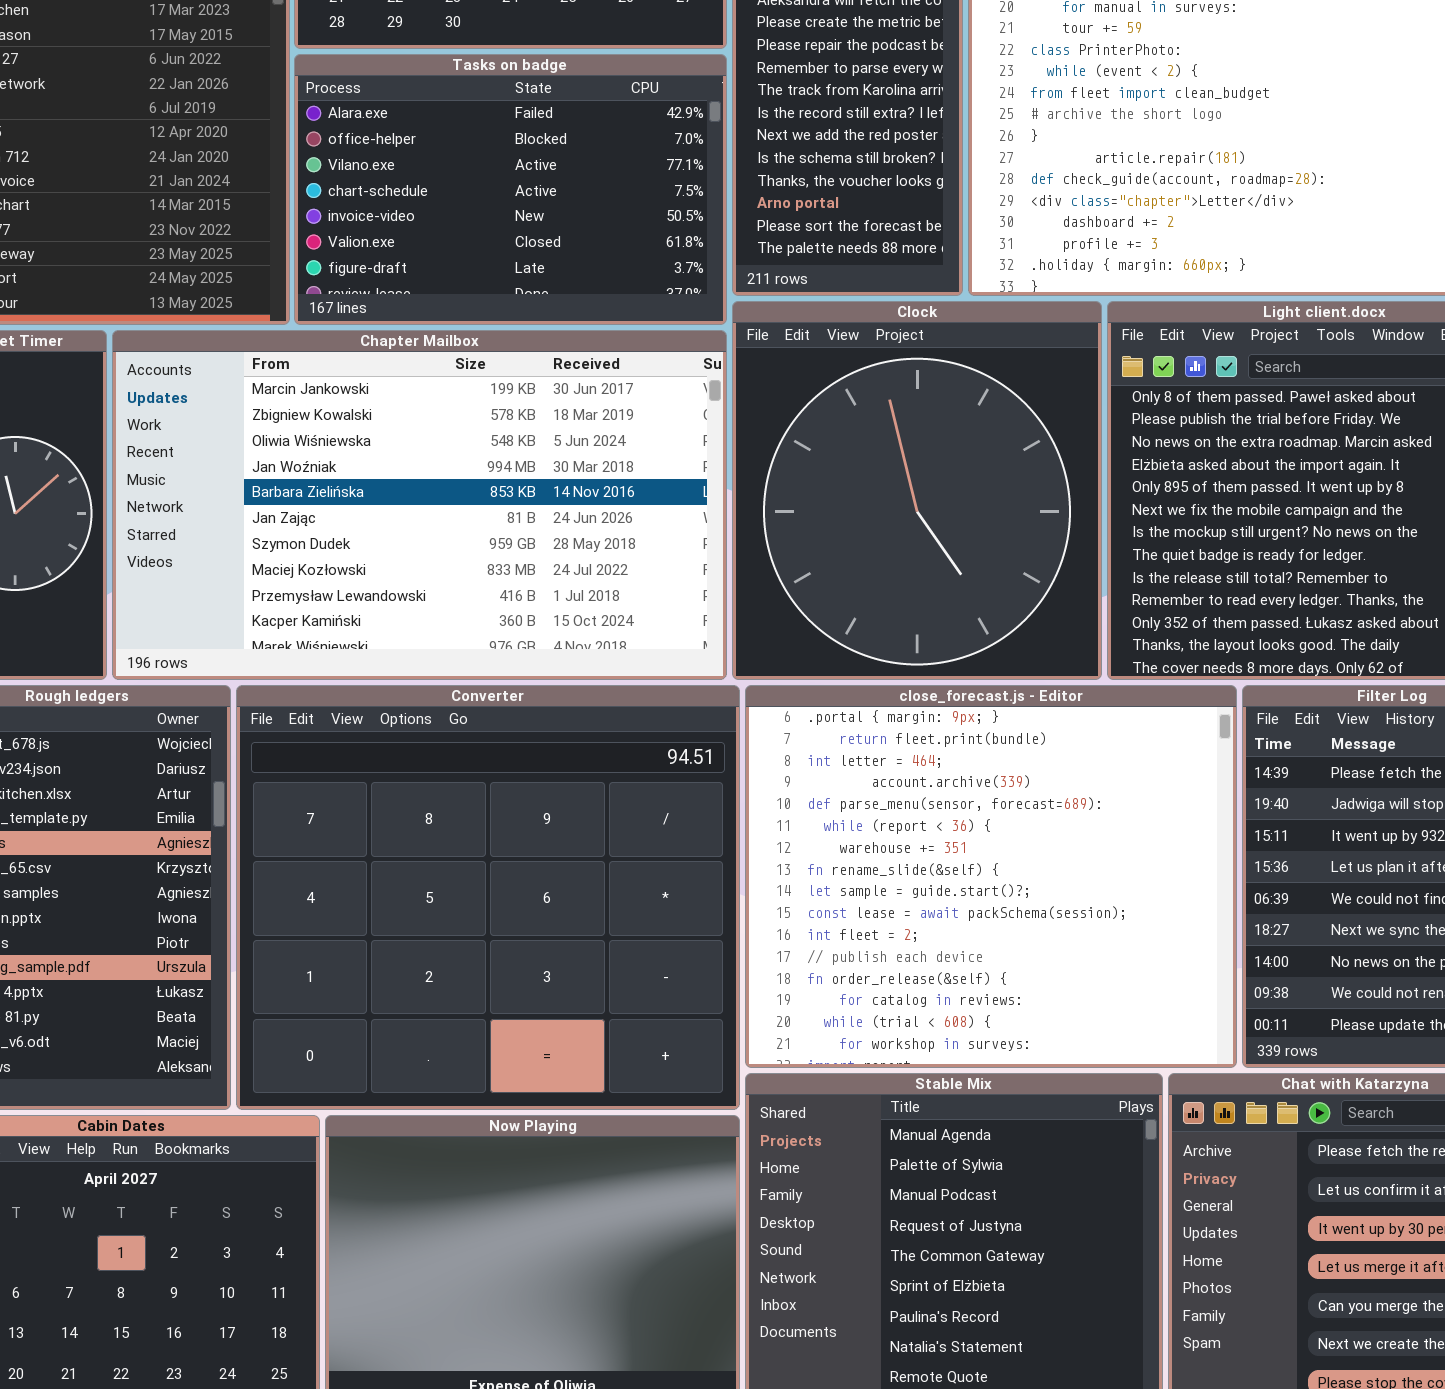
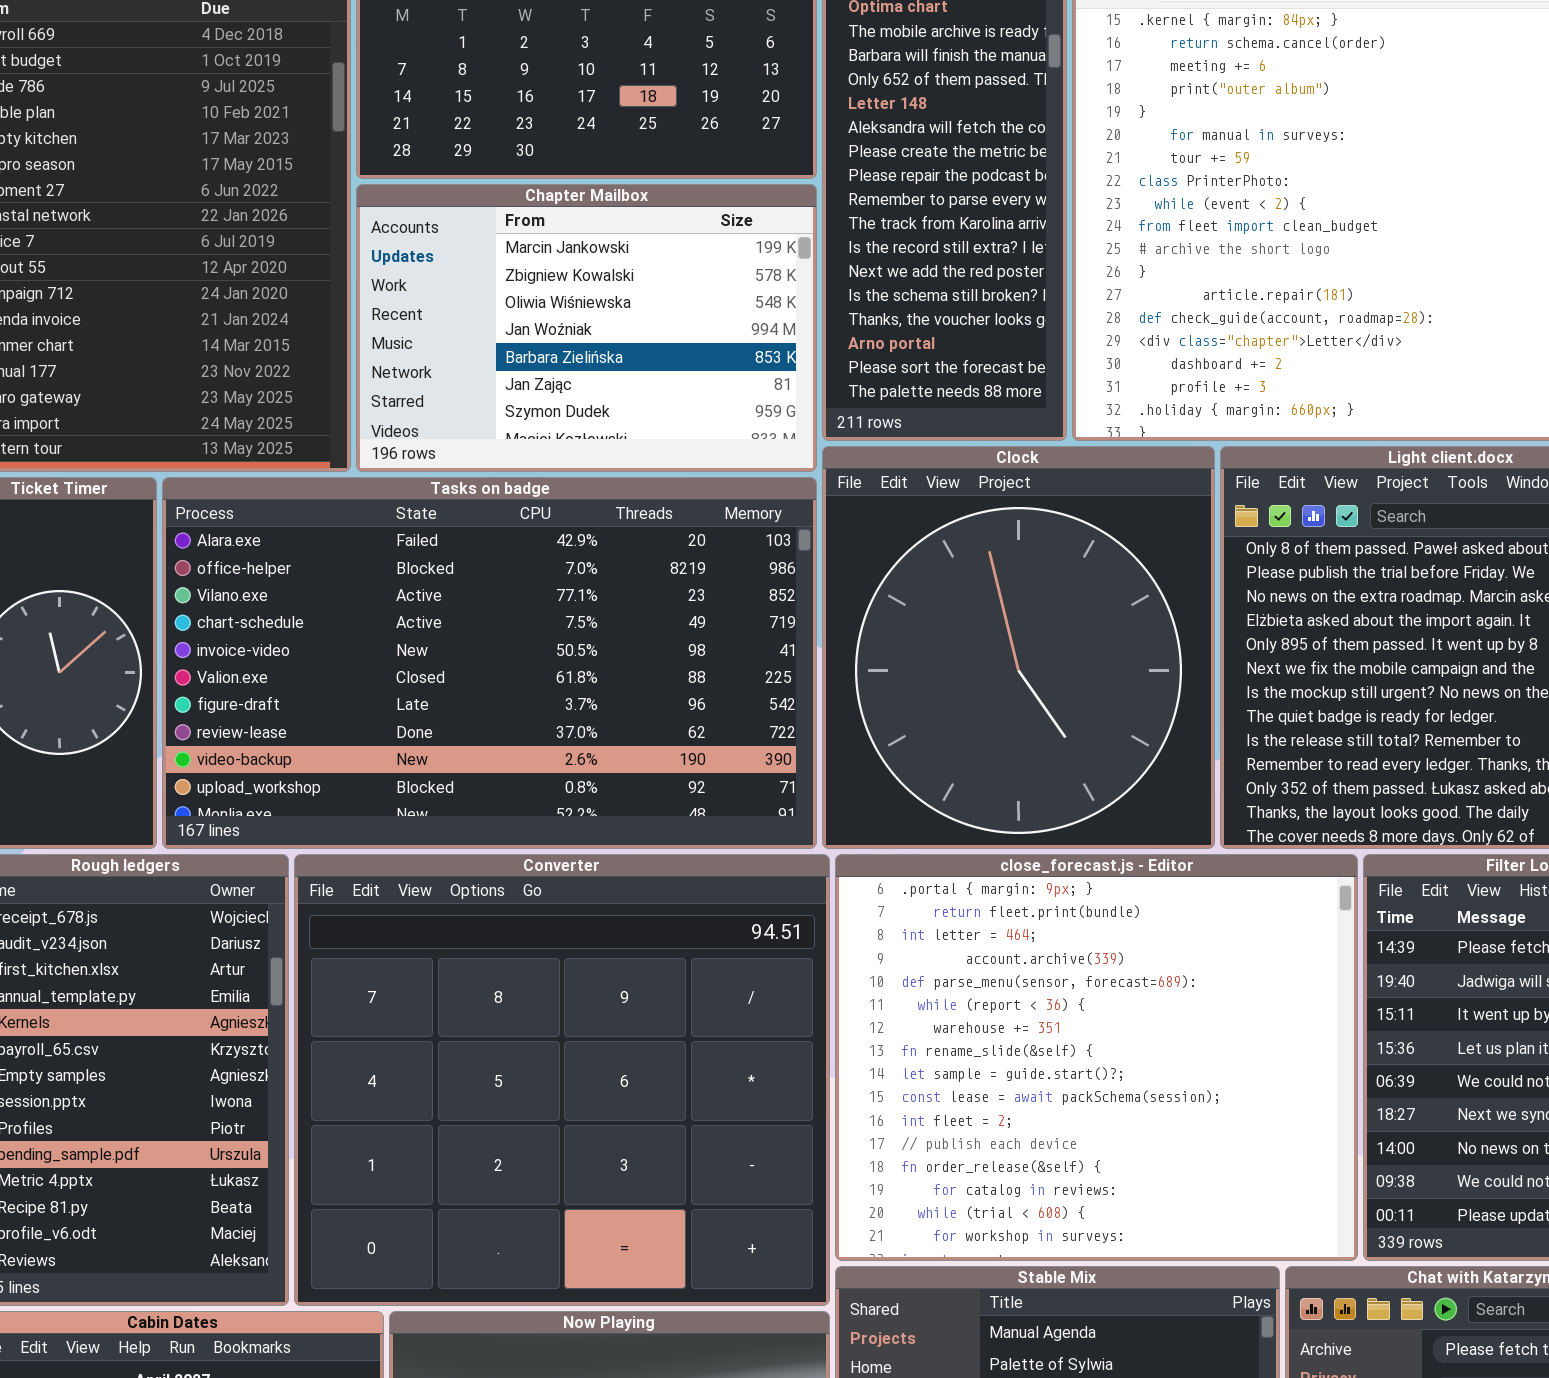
Tasks on badge: [294,54,727,325] -> [162,477,817,849], moved, resized
Chapter Mailbox: [112,330,727,680] -> [356,184,817,472], moved, resized

